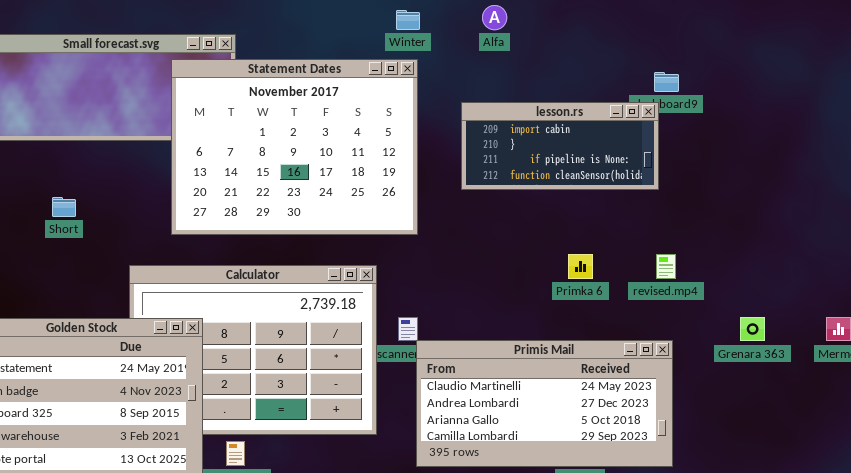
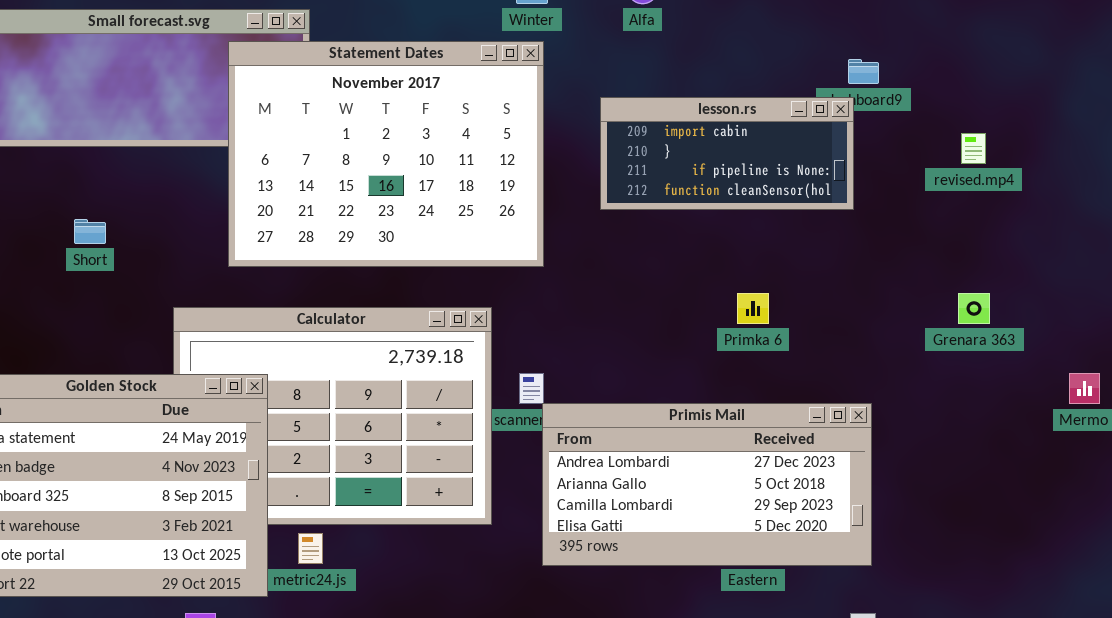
revised.mp4: [656,254,676,279] -> [961,133,986,164], moved
Grenara 363: [740,317,765,341] -> [958,293,990,324], moved
Primis Mail: [416,340,673,467] -> [542,403,872,566], scrolled down 1 row

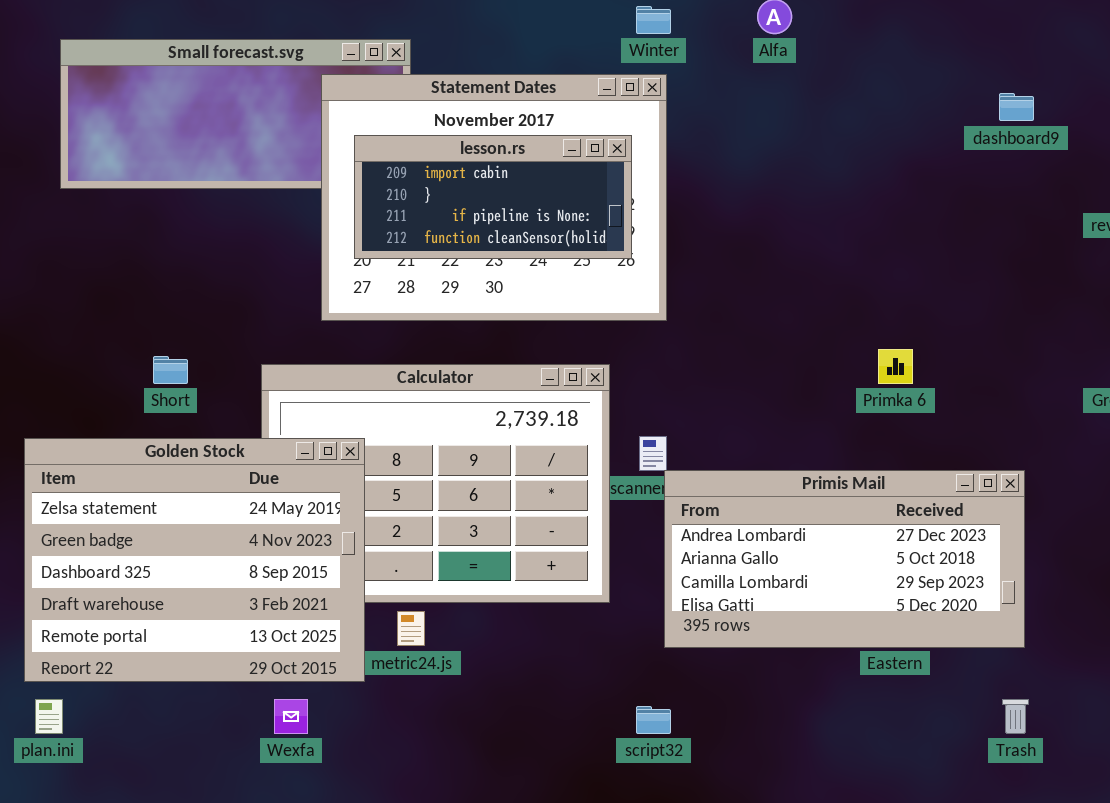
lesson.rs: [600,97,854,210] -> [354,135,632,259], moved
Short: [74,219,106,244] -> [153,356,188,384], moved

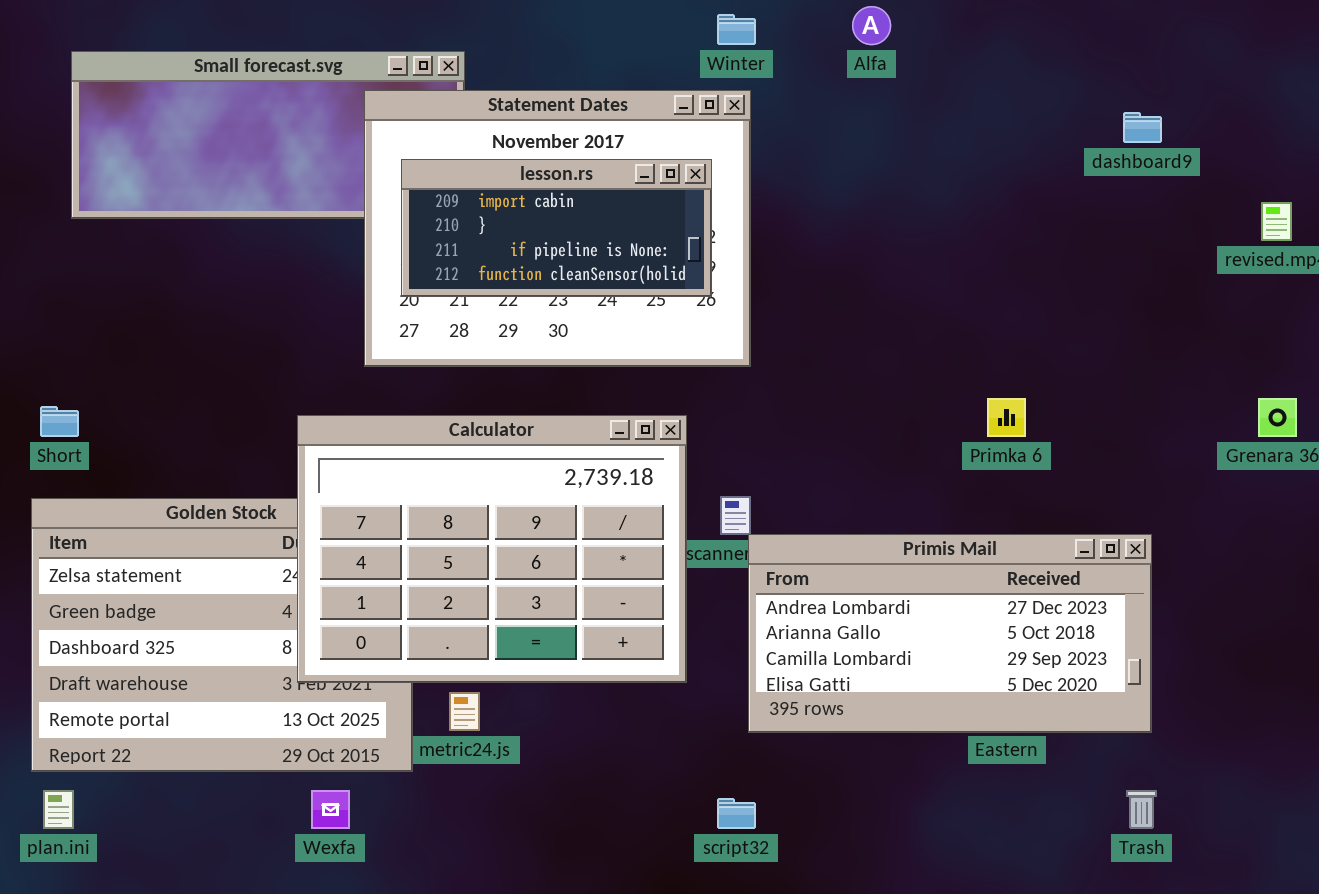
Short: [153,356,188,384] -> [40,406,79,437], moved
Calculator: [261,364,610,603] -> [297,415,687,683], raised

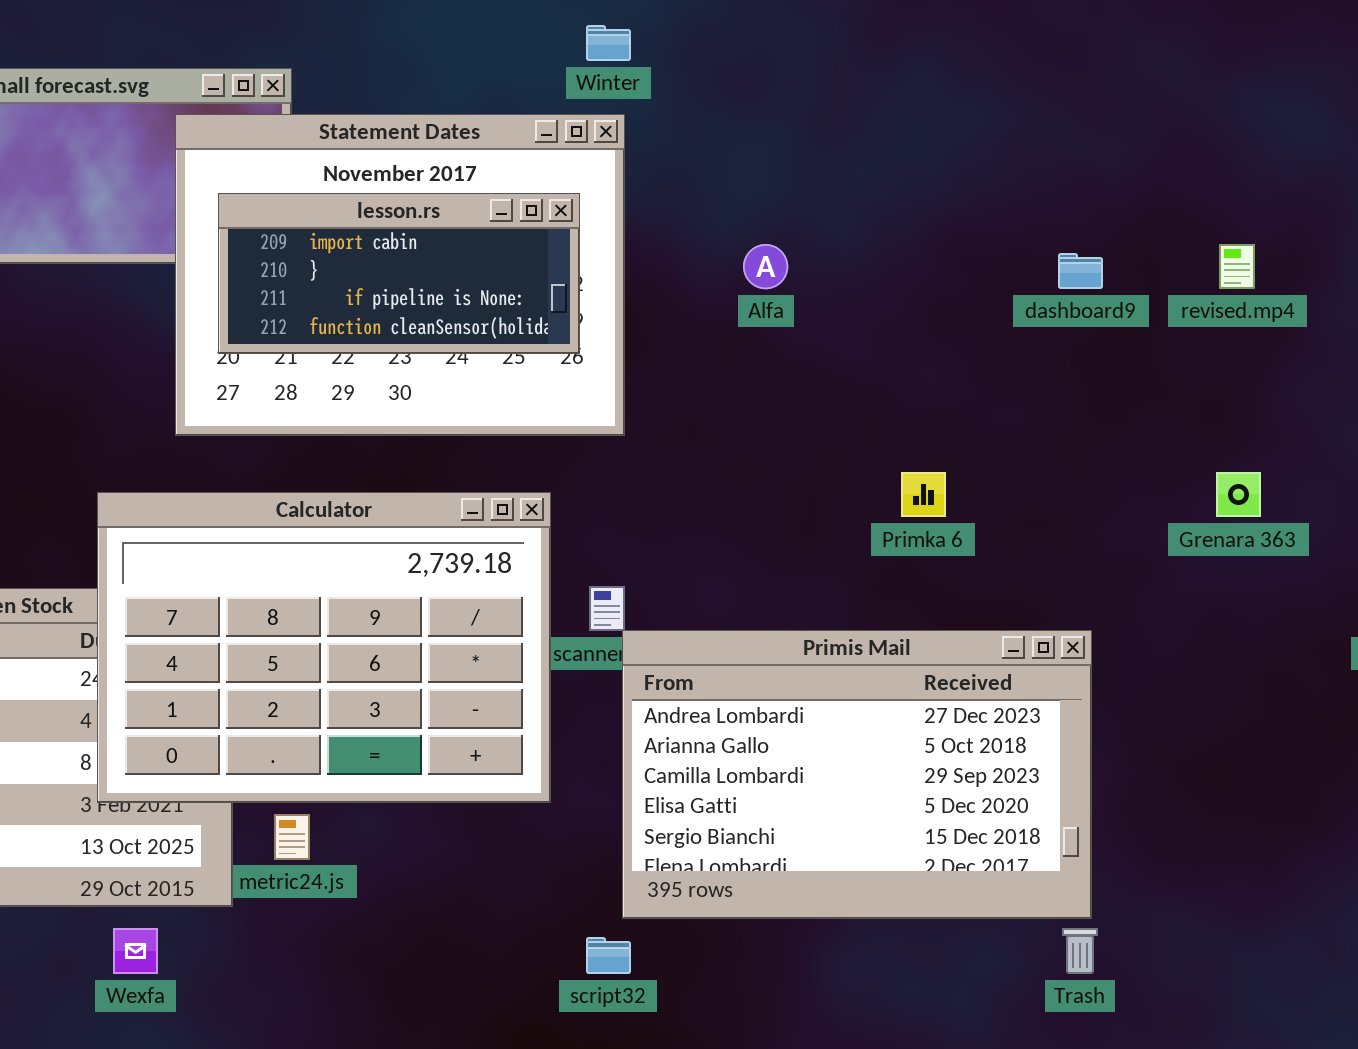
Alfa: [852,6,891,45] -> [743,244,788,289], moved
dashboard9: [1123,112,1162,143] -> [1058,253,1103,289], moved
Primis Mail: [748,534,1152,733] -> [622,630,1092,919], resized

